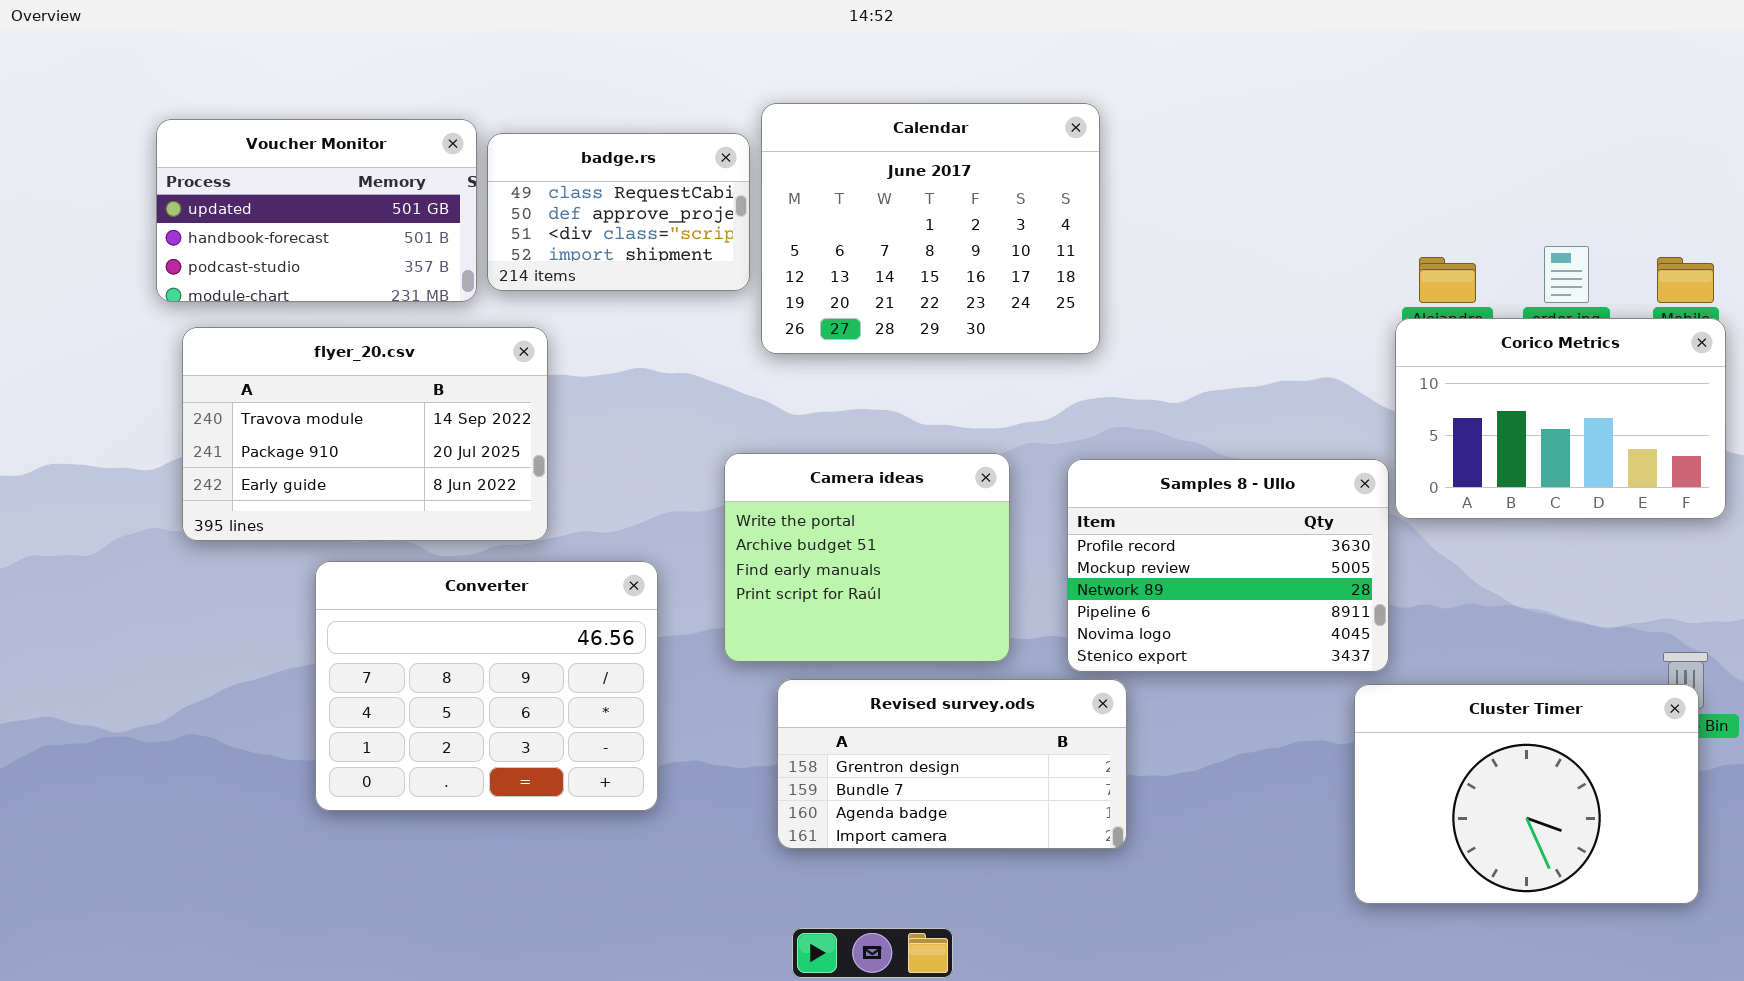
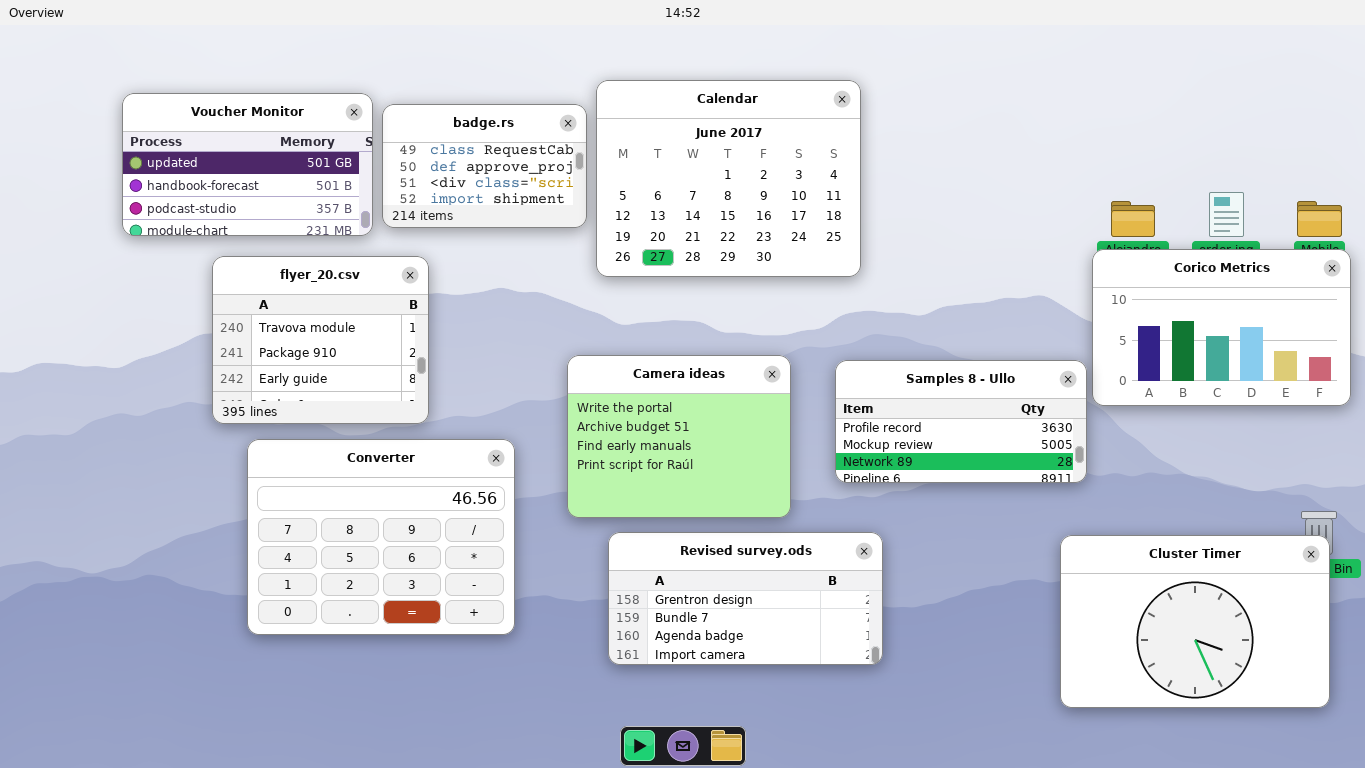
flyer_20.csv: [182,327,548,541] -> [212,256,429,424], resized
Samples 8 - Ullo: [1067,459,1389,672] -> [835,360,1087,483], resized

